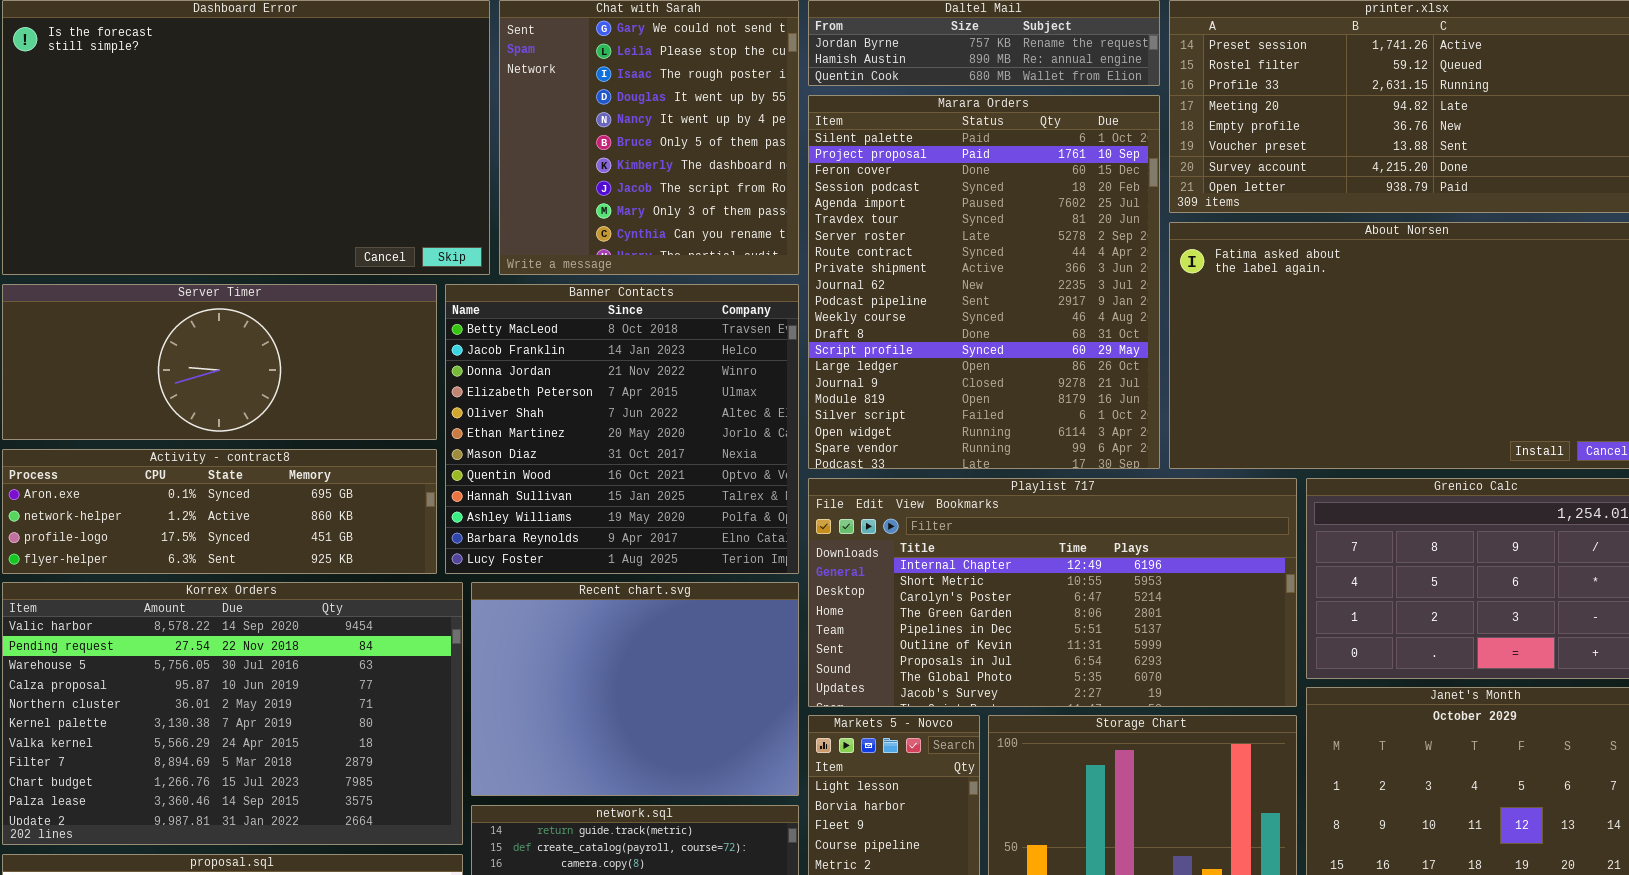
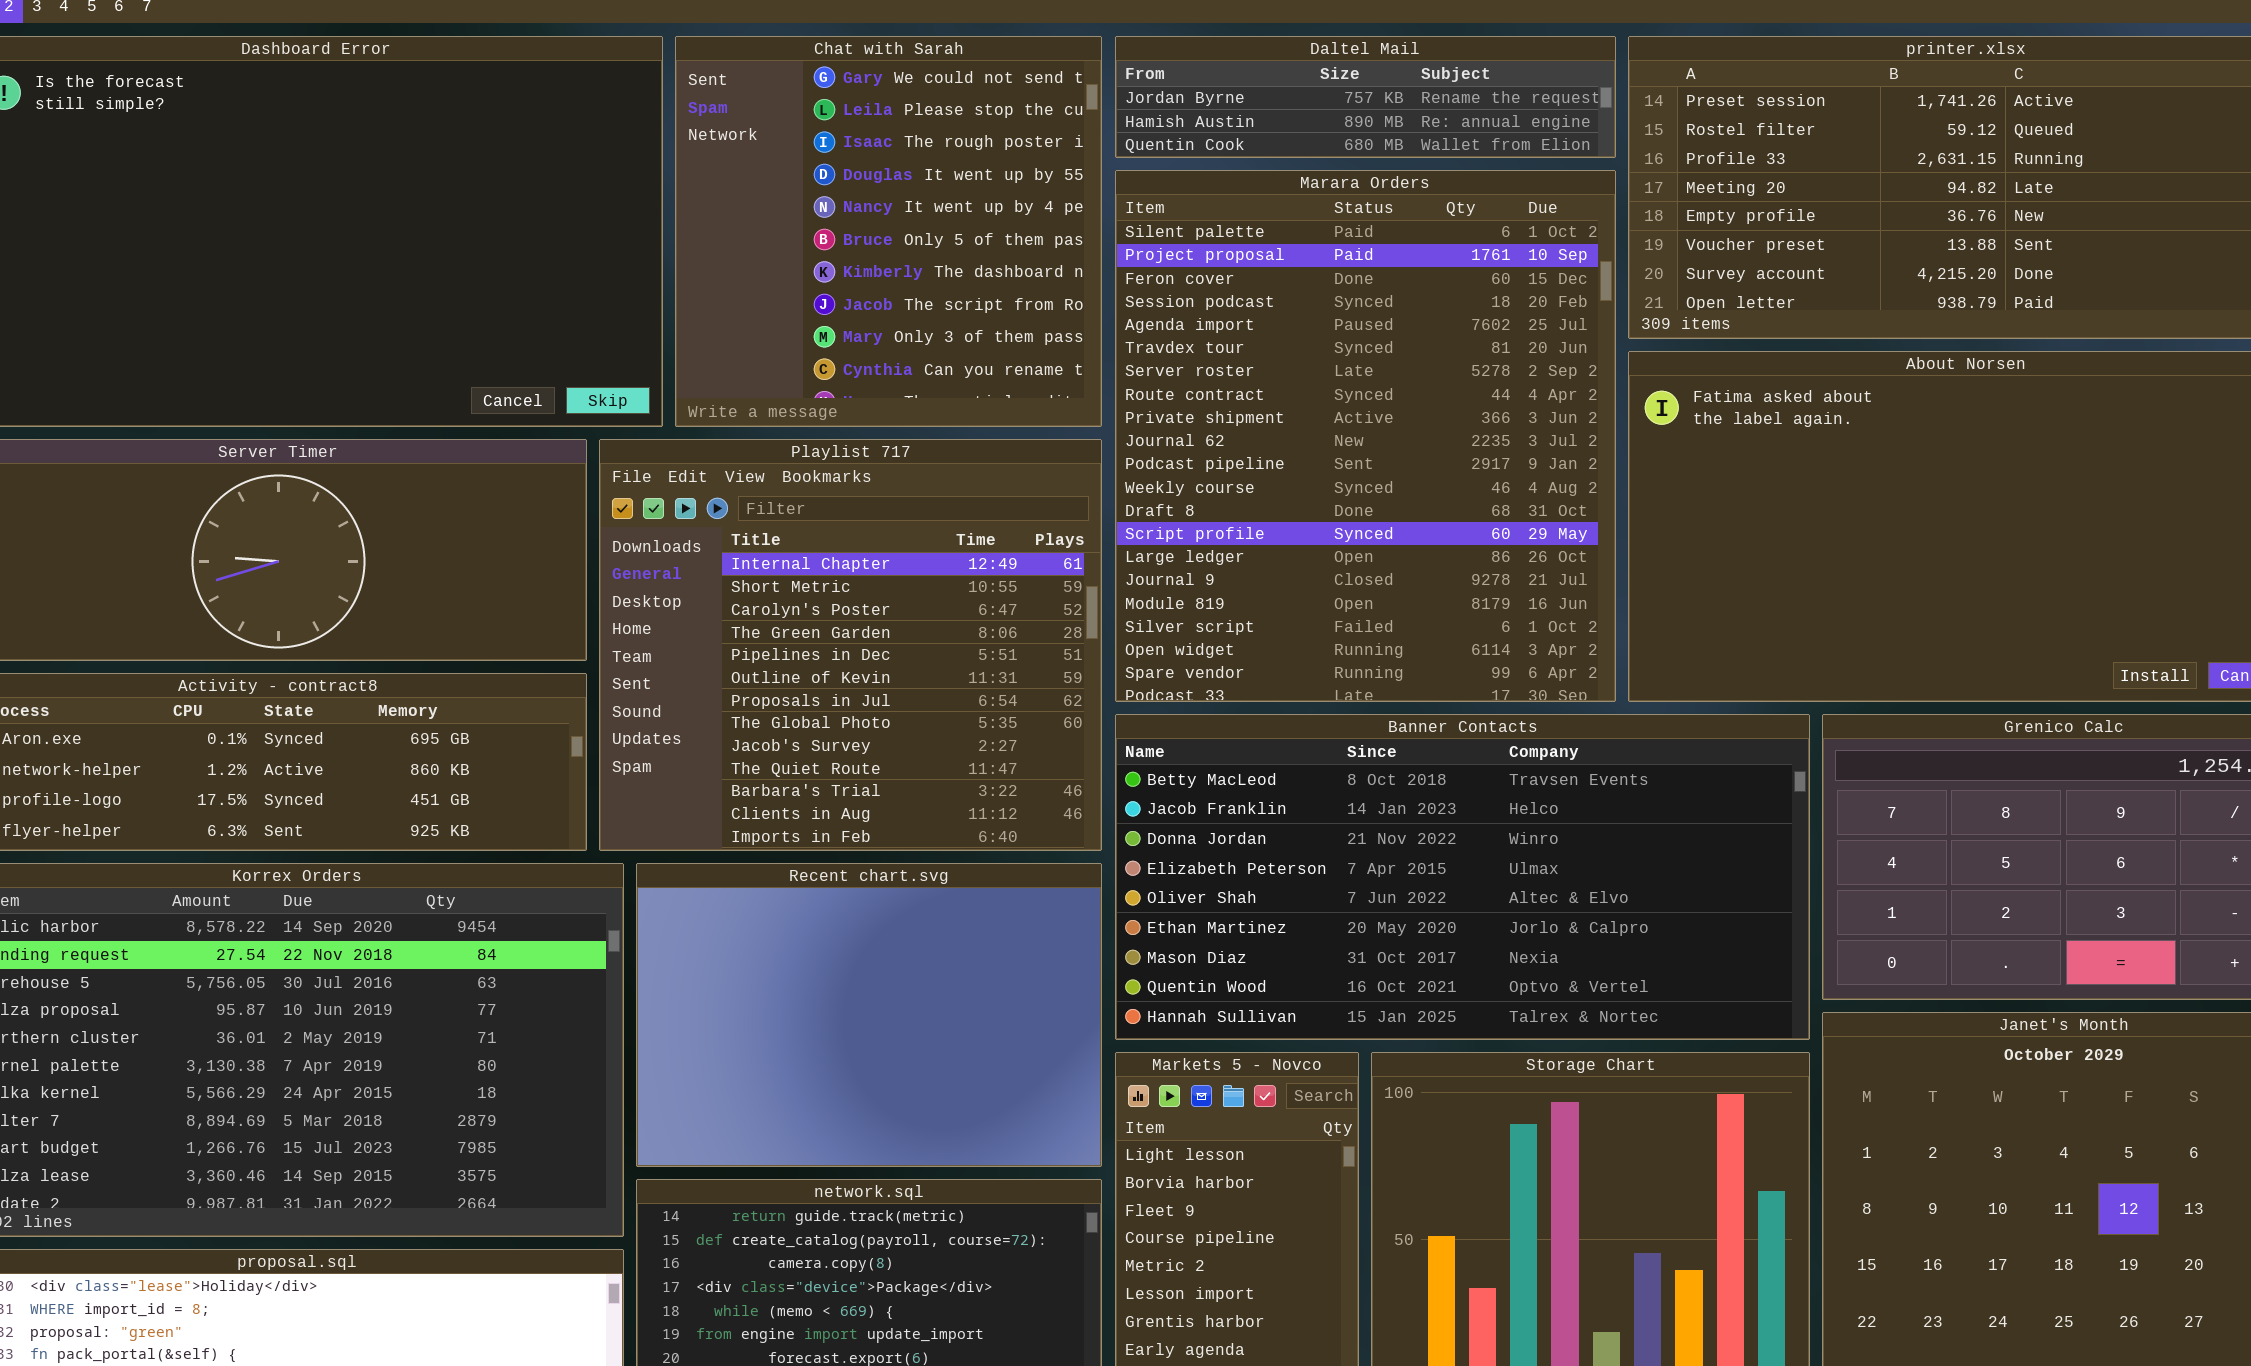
Banner Contacts: [445,284,799,574] -> [1115,714,1810,1040], moved, resized
Playlist 717: [808,478,1297,707] -> [599,439,1102,851], moved, resized

